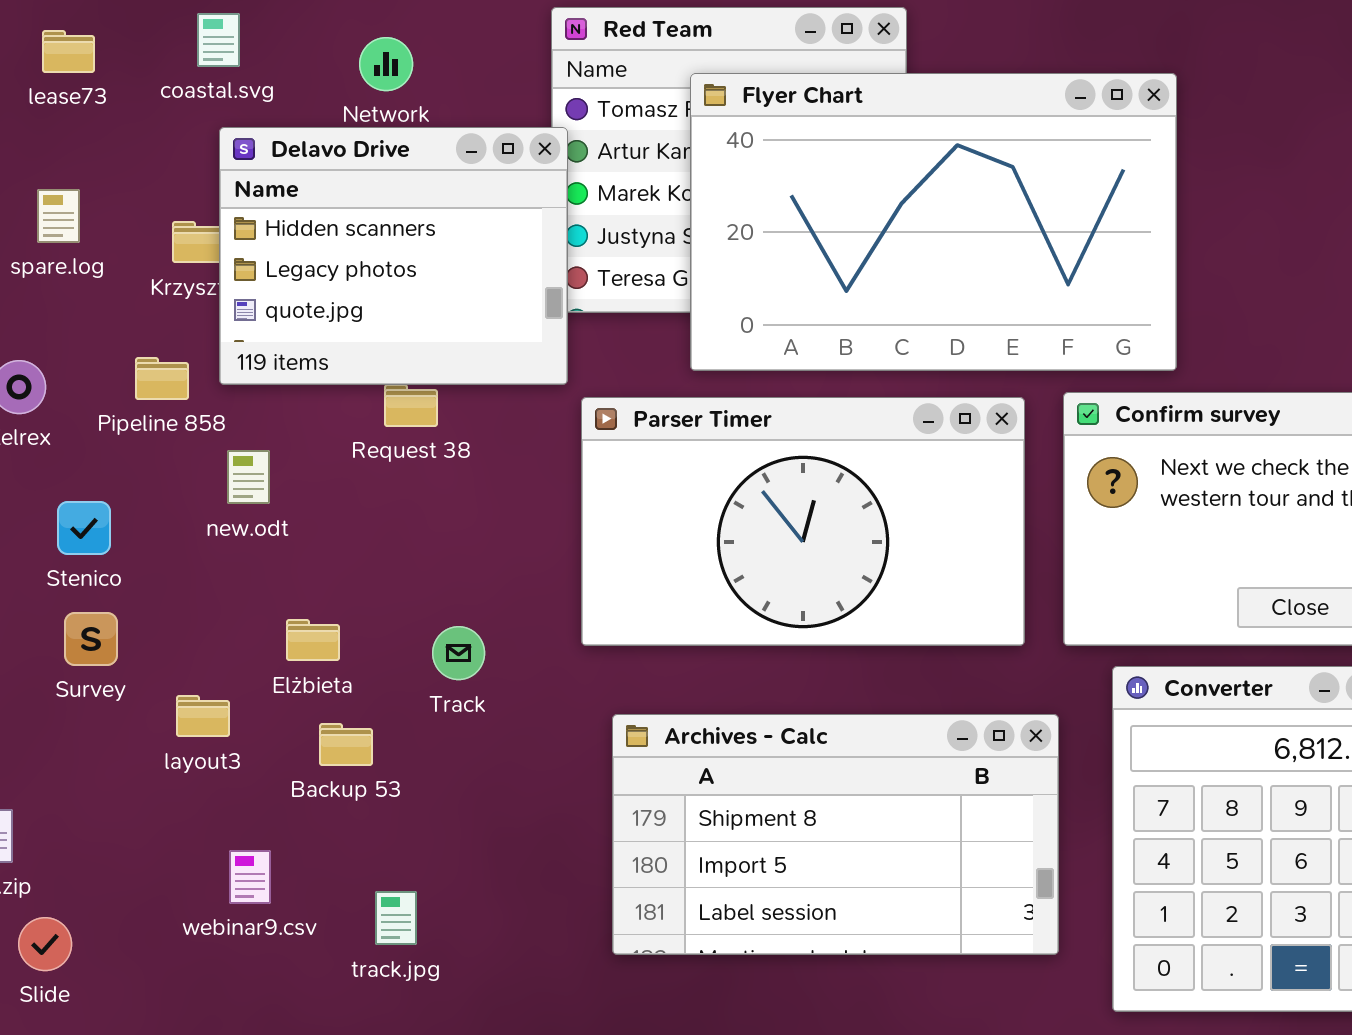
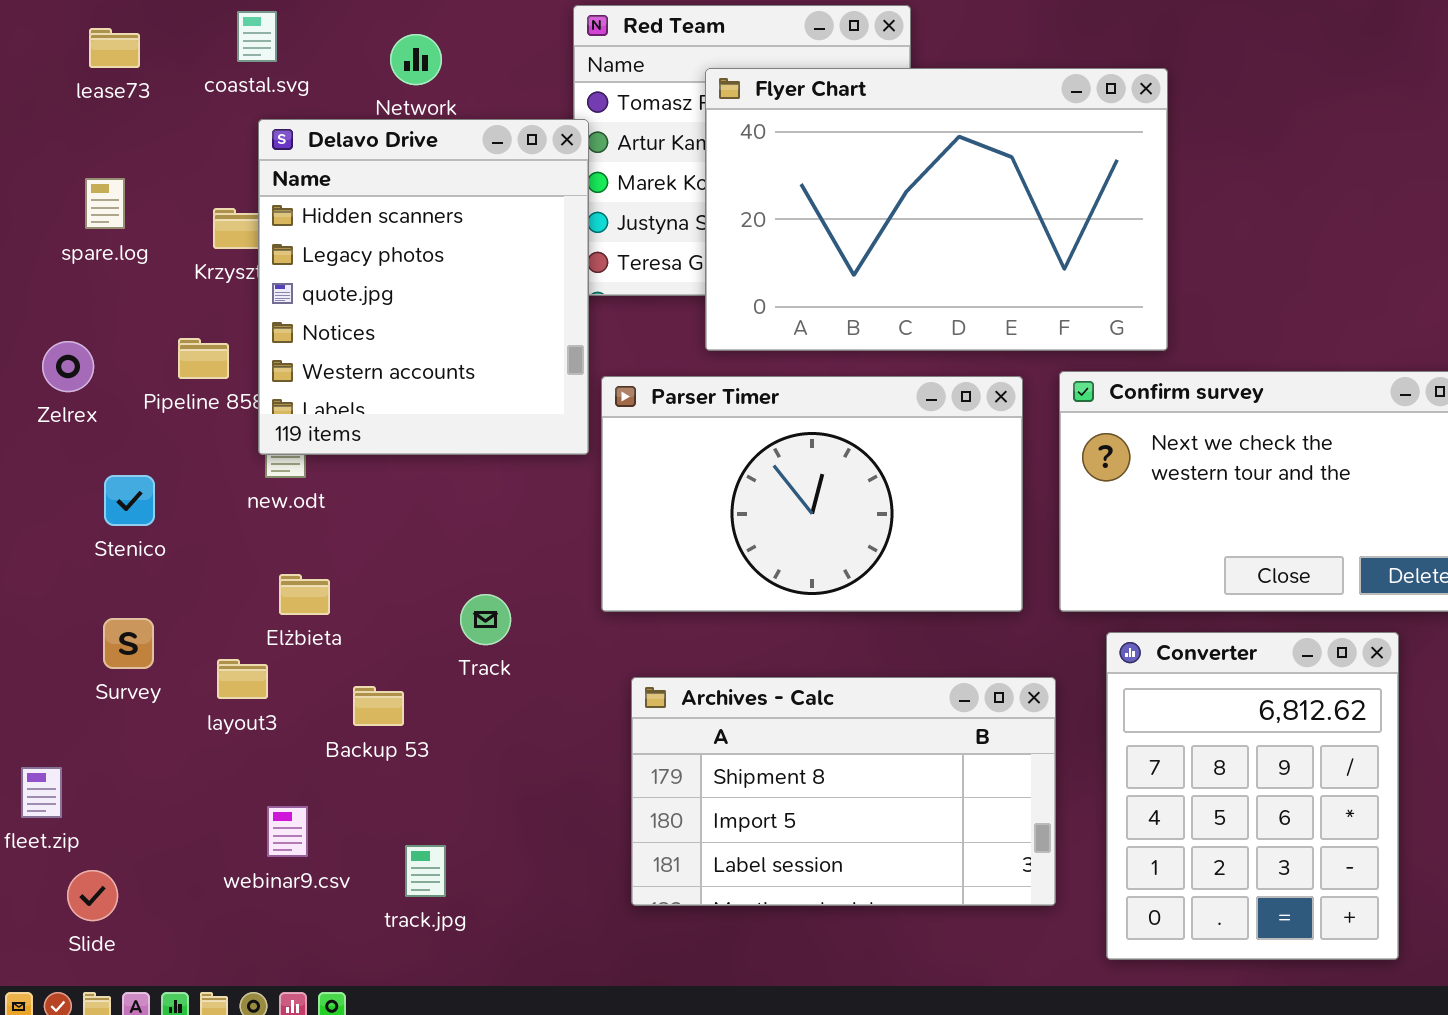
Delavo Drive: [219,127,568,385] -> [258,119,589,455], resized
Survey: [64,612,118,666] -> [103,618,154,669], moved
Elżbieta: [286,619,340,661] -> [279,574,330,615], moved

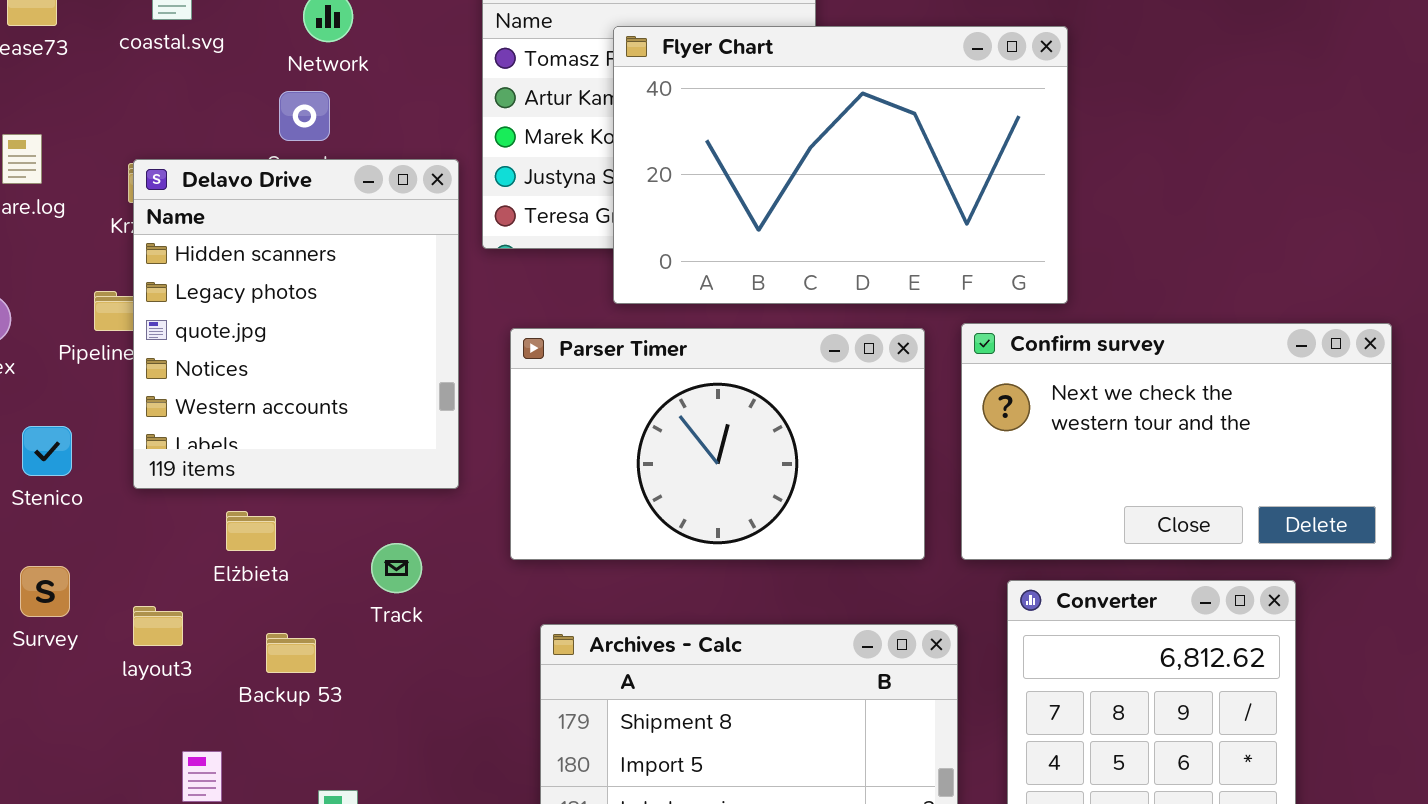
Delavo Drive: [258,119,589,455] -> [133,159,459,489], moved
Elżbieta: [279,574,330,615] -> [226,511,276,551], moved

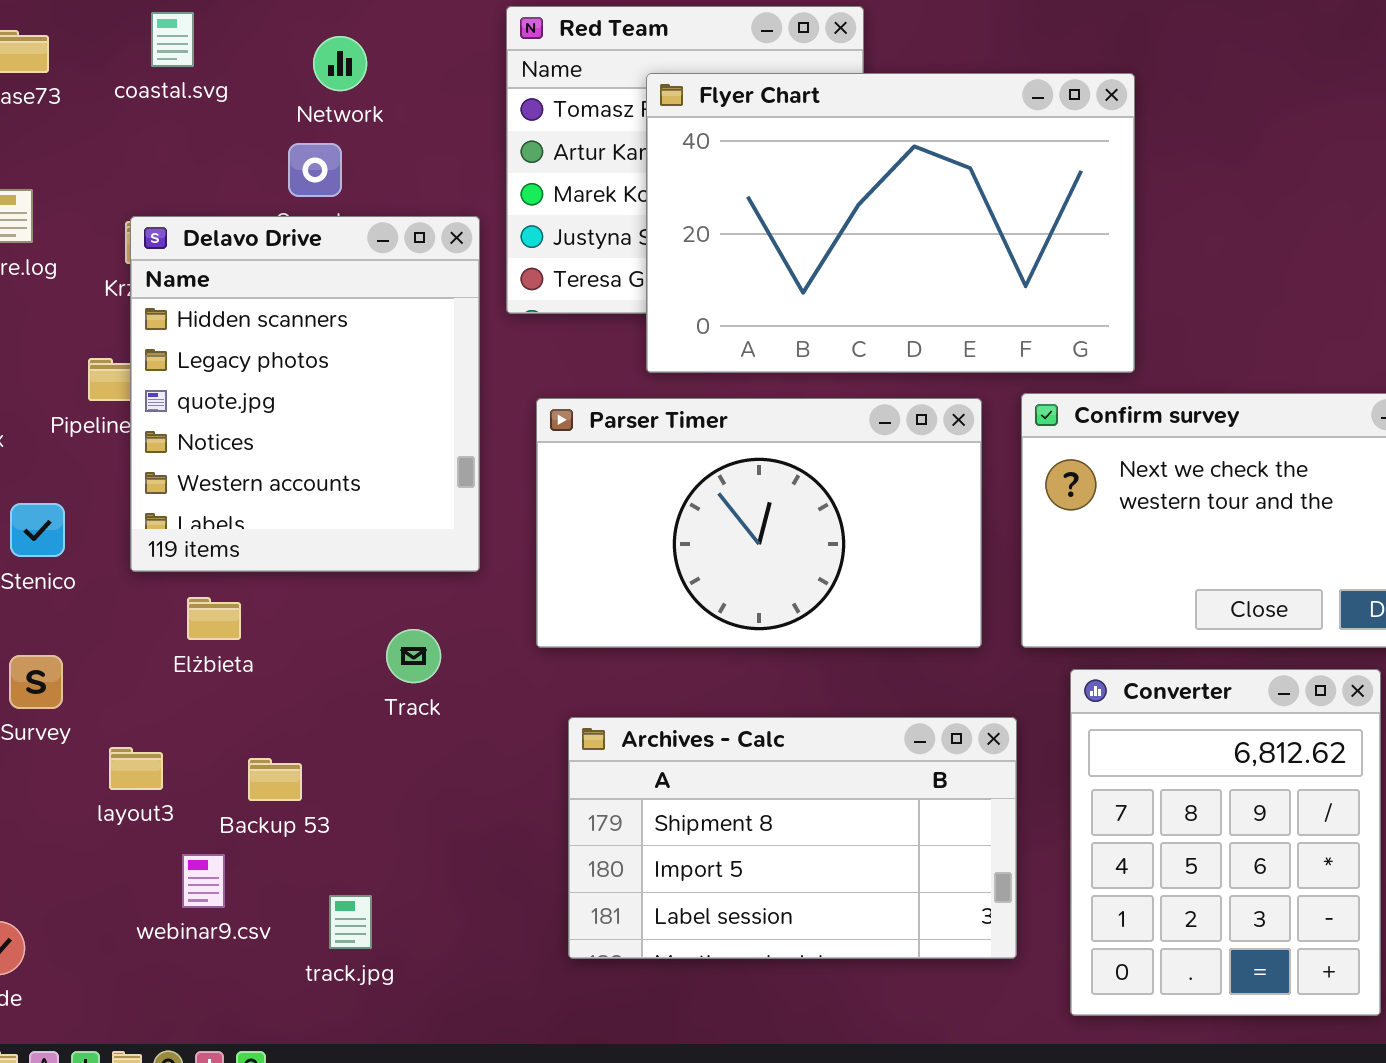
Elżbieta: [226,511,276,551] -> [187,597,241,640], moved
layout3: [133,606,183,646] -> [109,747,163,790], moved
Backup 53: [266,633,316,673] -> [248,758,302,801], moved

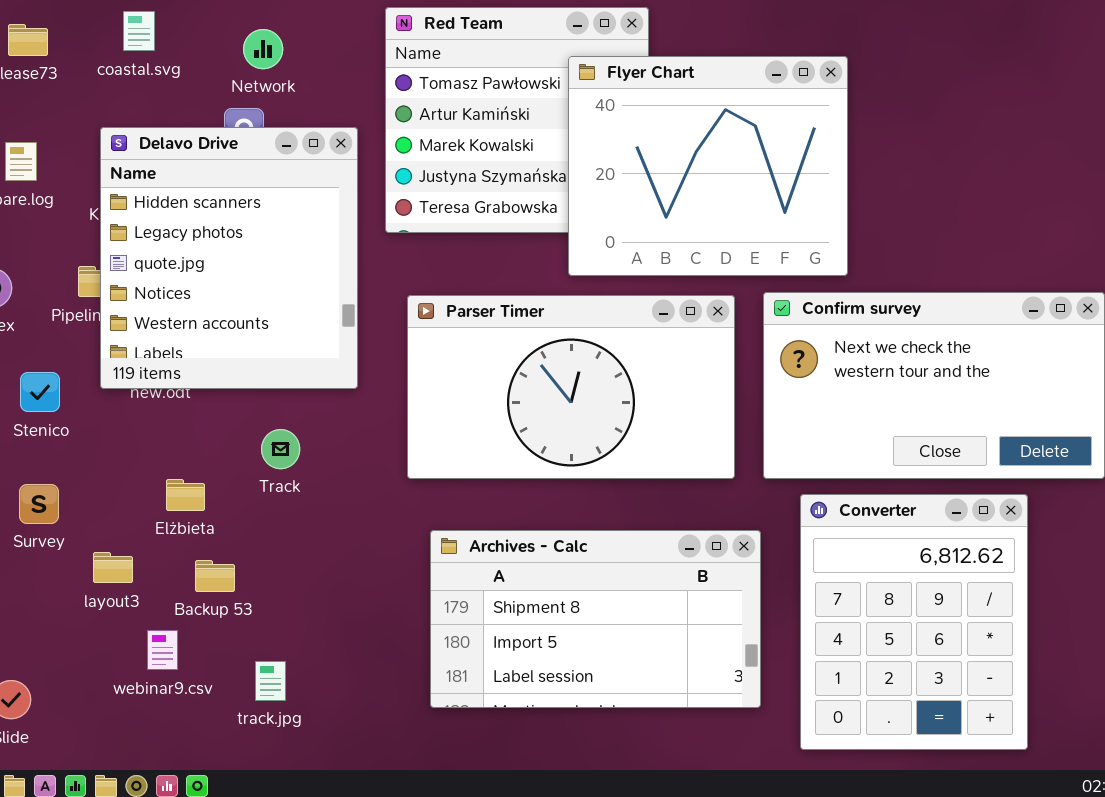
Flyer Chart: [646,73,1135,373] -> [568,56,848,276], resized
Delavo Drive: [130,216,480,572] -> [100,127,358,389], moved
Elżbieta: [187,597,241,640] -> [166,479,205,511], moved
Track: [386,629,441,683] -> [261,429,300,469], moved

